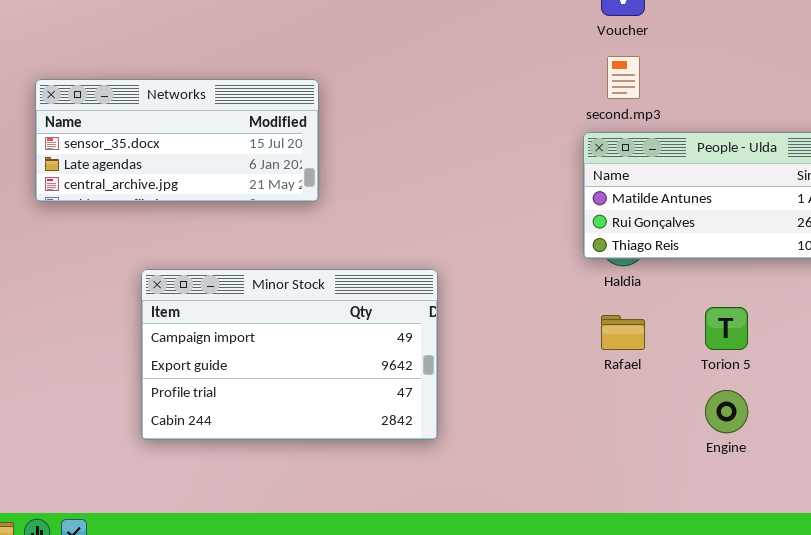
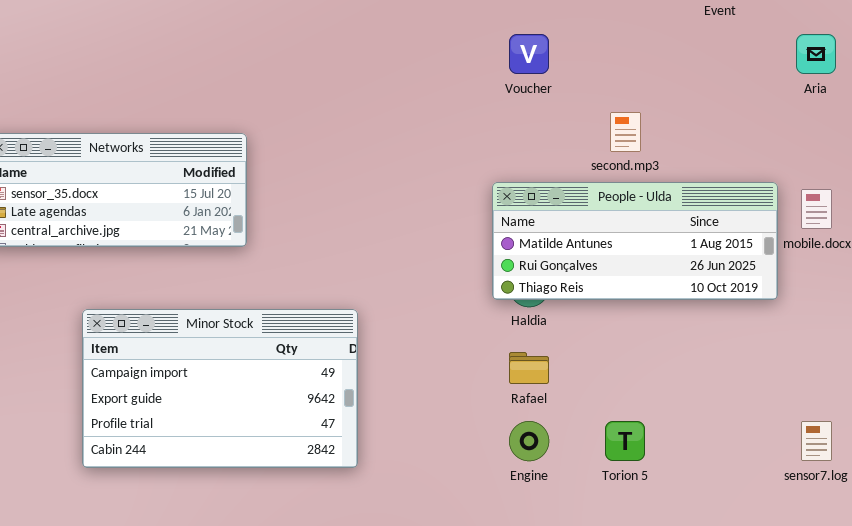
second.mp3: [607,56,640,99] -> [610,112,641,152], moved
Torion 5: [705,307,748,350] -> [605,421,645,461], moved
Engine: [705,390,748,433] -> [509,421,549,461], moved

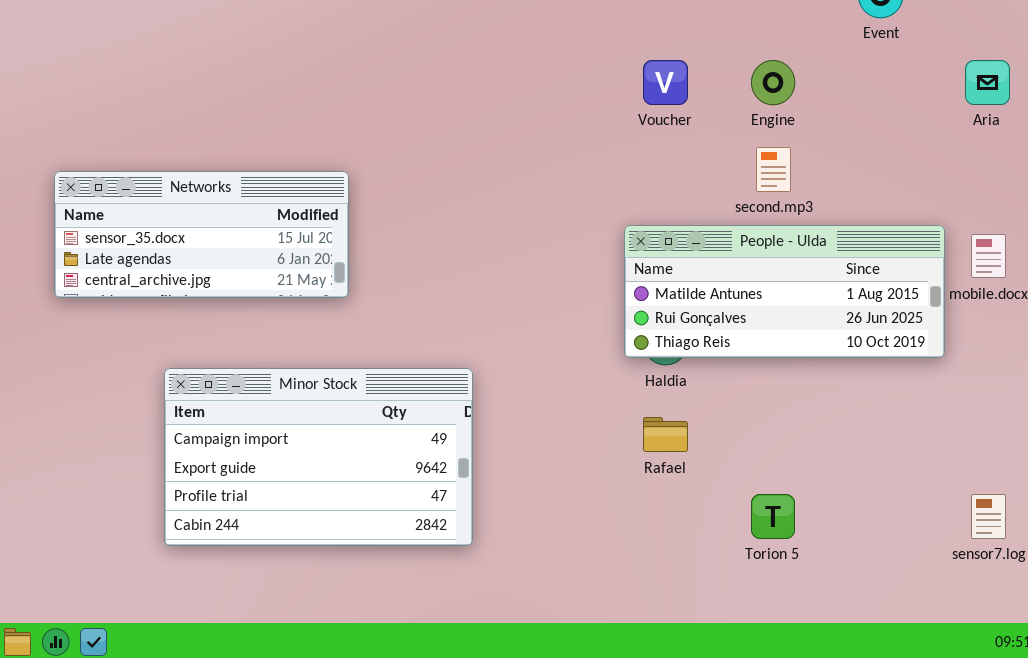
Engine: [509,421,549,461] -> [751,60,795,105], moved

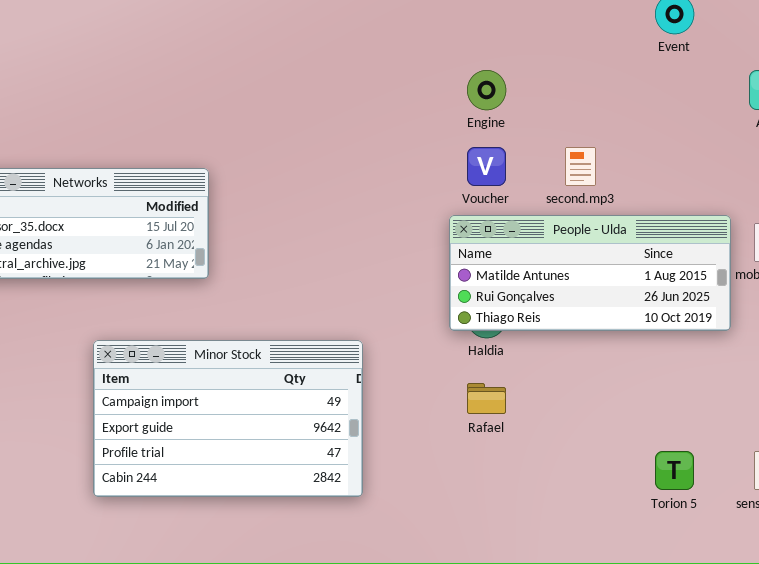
Voucher: [643,60,688,105] -> [467,147,506,186], moved
Engine: [751,60,795,105] -> [467,70,506,110], moved
Minor Stock: [164,368,473,546] -> [93,340,363,497], moved
Torion 5: [751,494,795,539] -> [655,451,694,490], moved

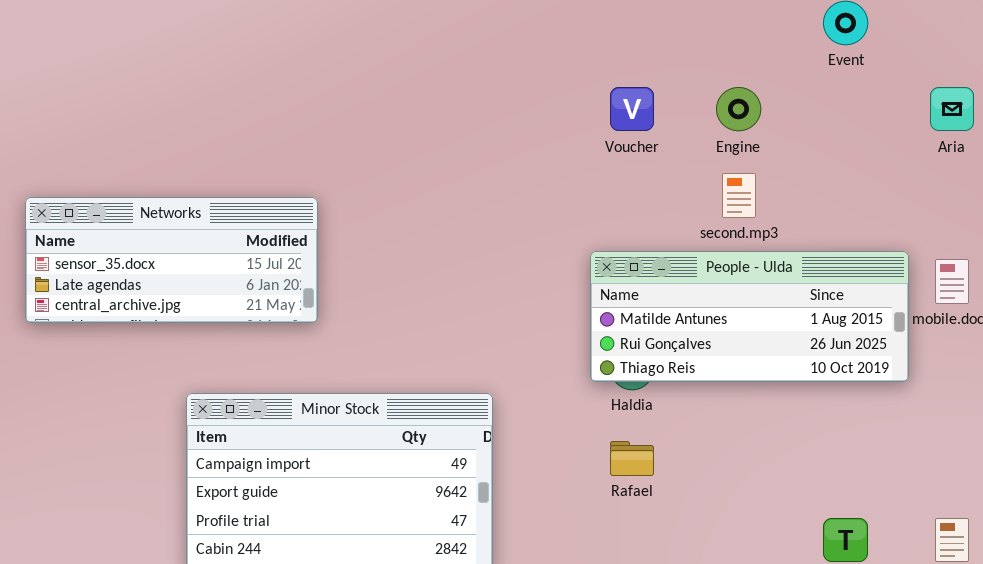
Engine: [467,70,506,110] -> [716,87,761,131], moved
Voucher: [467,147,506,186] -> [610,87,654,131], moved

